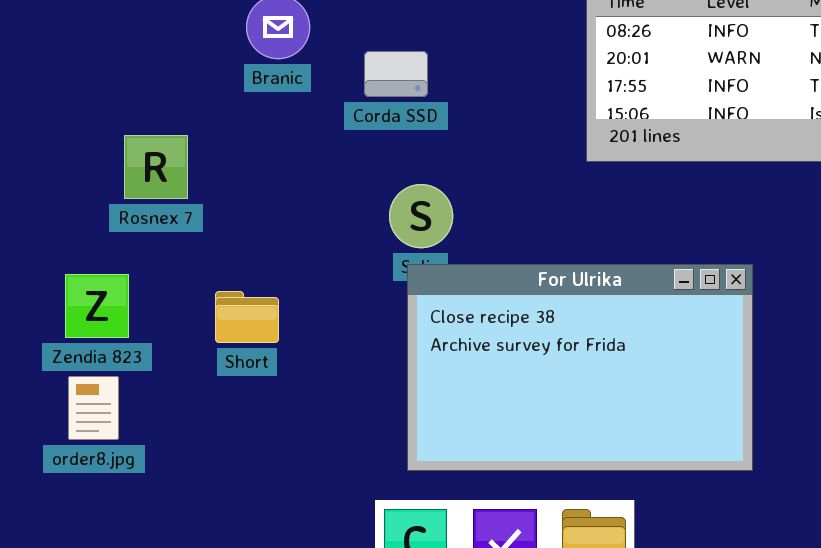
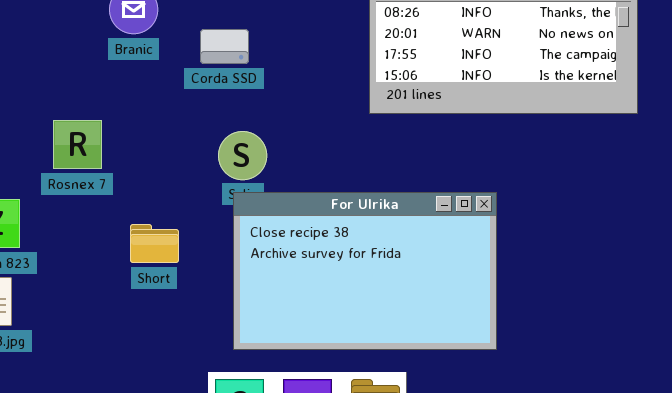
Rosnex 7: [124,135,188,199] -> [53,120,102,169], moved
Short: [215,291,279,343] -> [130,224,179,263], moved

